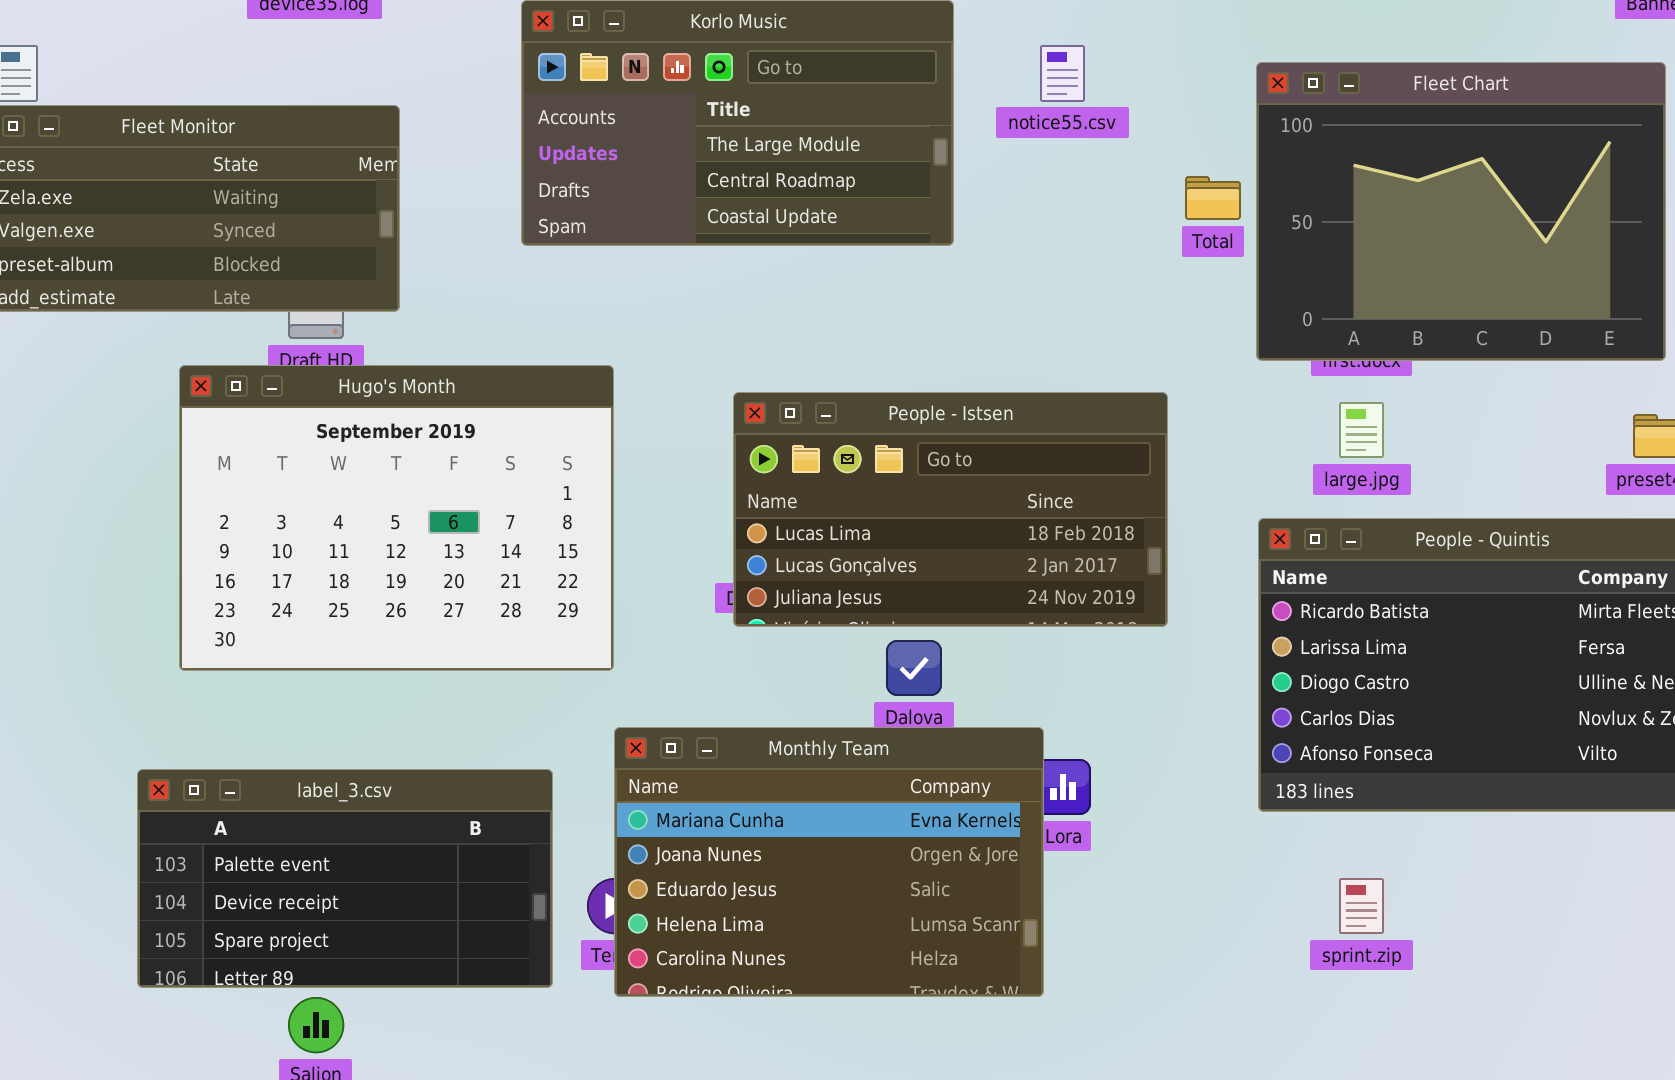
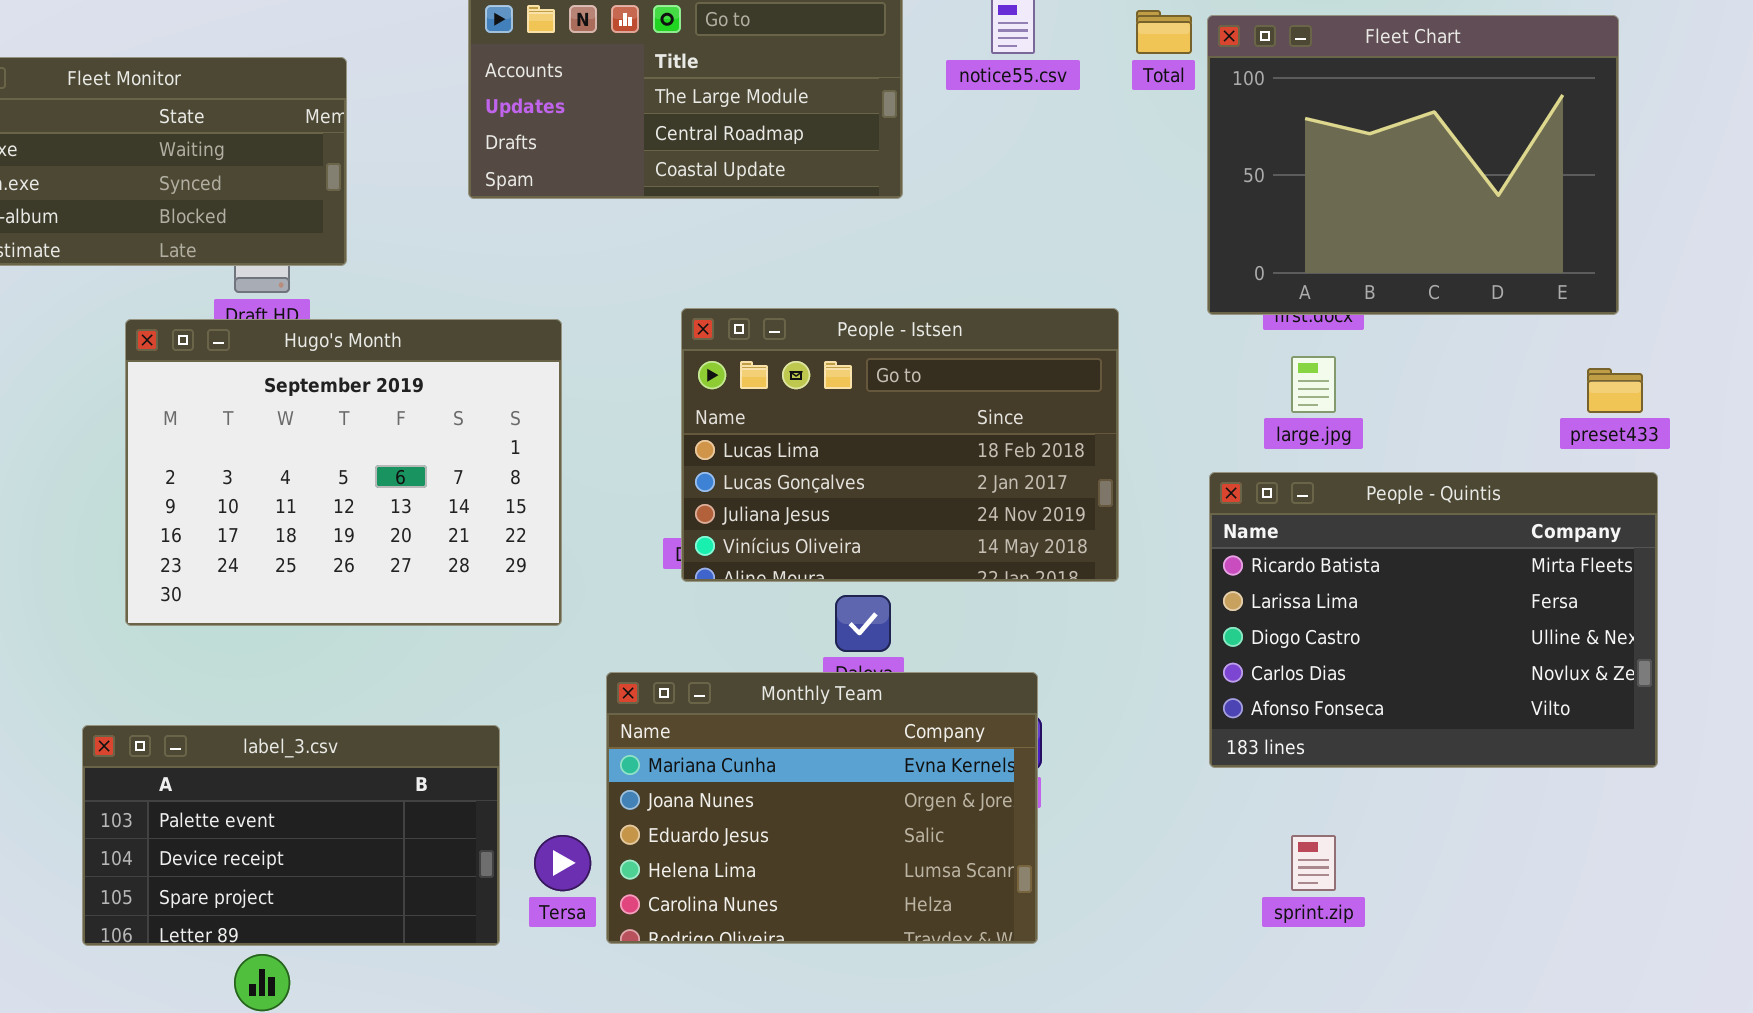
Total: [1185,176,1241,220] -> [1136,10,1192,54], moved
People - Istsen: [733,392,1168,627] -> [681,308,1119,582], resized
Monthly Team: [614,727,1044,997] -> [606,672,1038,944], moved

